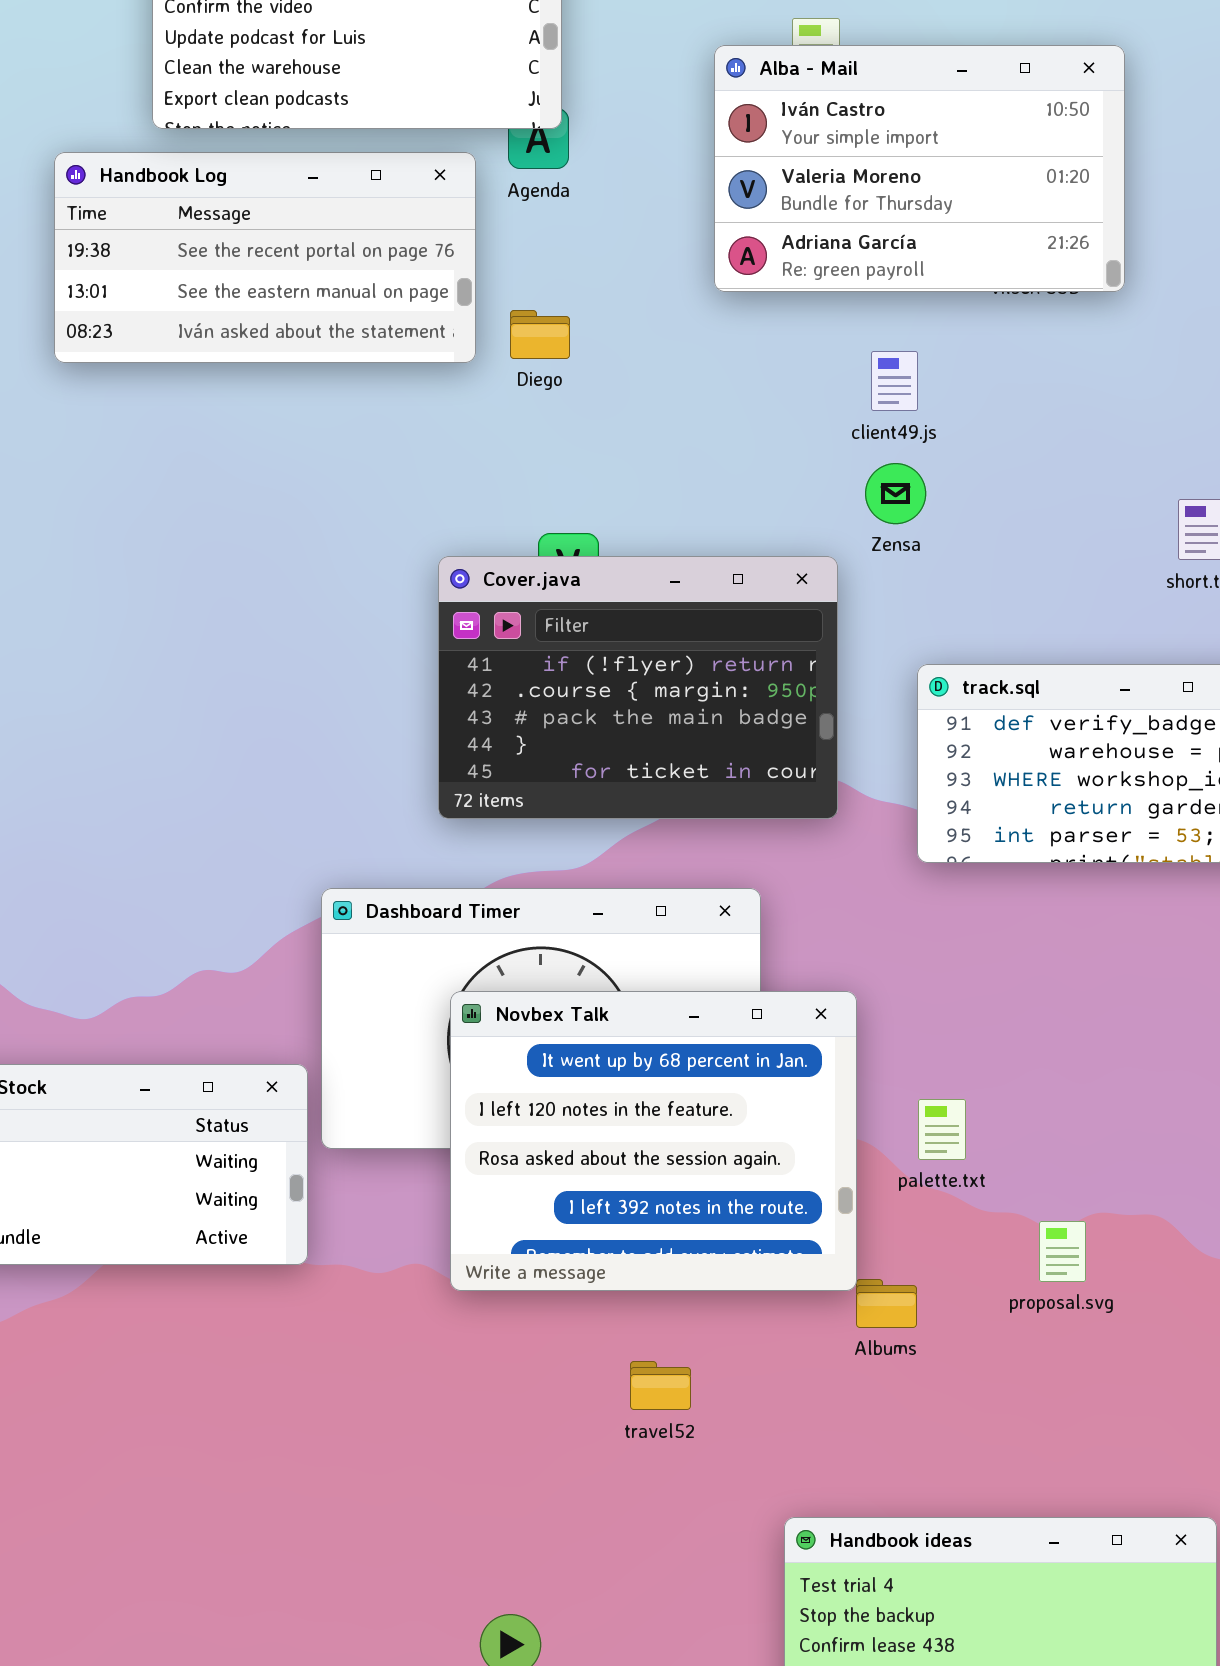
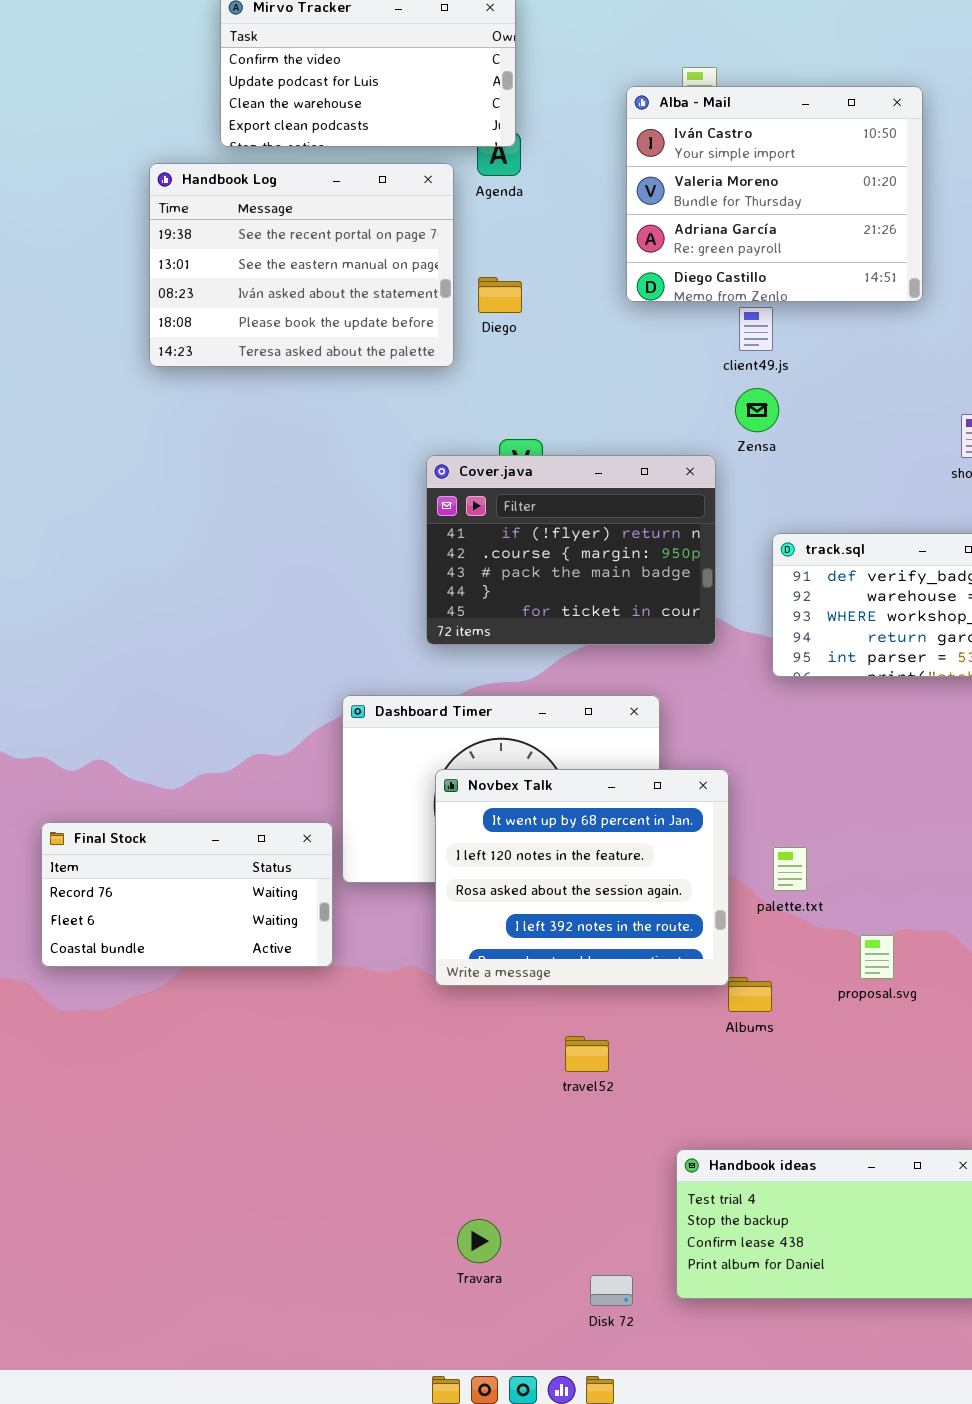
Alba - Mail: [714,45,1125,292] -> [626,86,923,302], resized
Handbook Log: [54,152,476,363] -> [149,163,454,367], resized

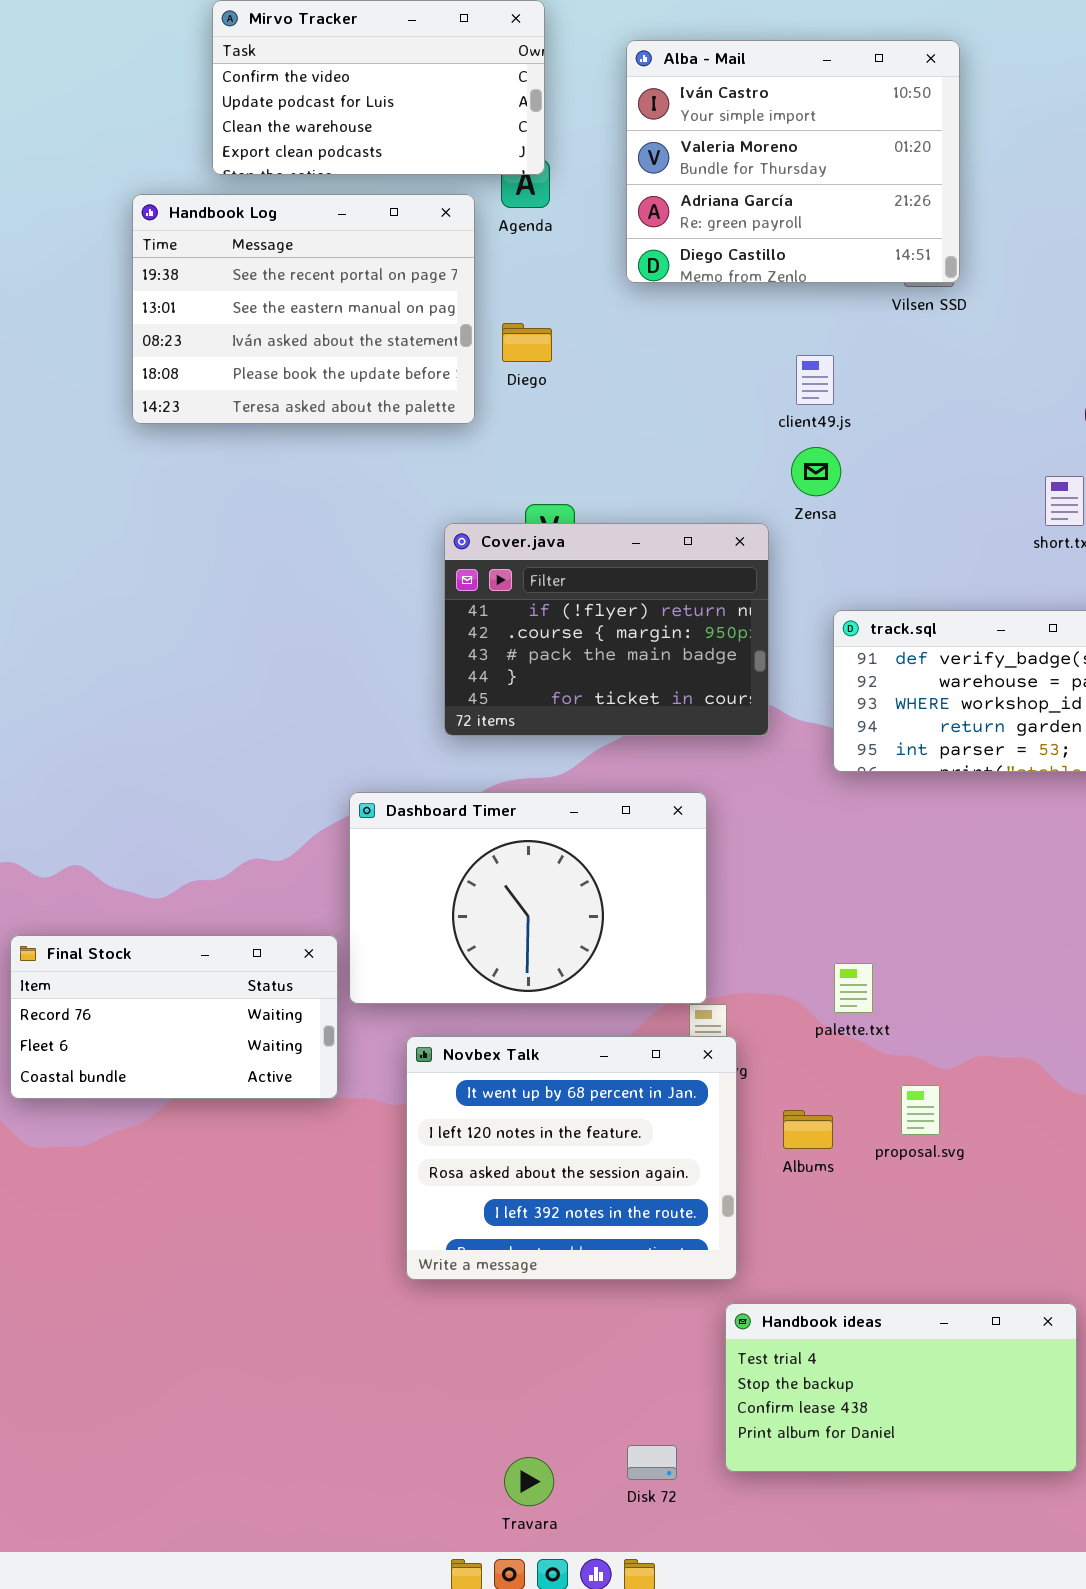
Alba - Mail: [626,86,923,302] -> [626,40,960,283], moved
Novbex Talk: [435,769,729,986] -> [406,1036,737,1280], moved
proposal.svg: [860,935,894,979] -> [901,1085,940,1135], moved
Travara: [457,1219,501,1263] -> [504,1457,554,1506], moved

